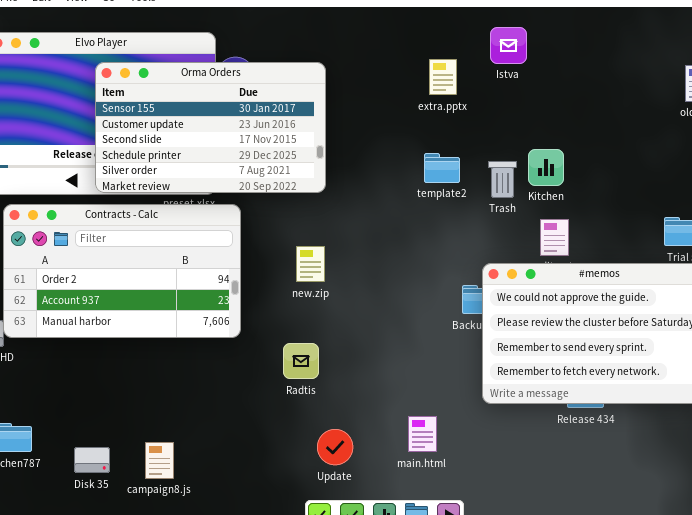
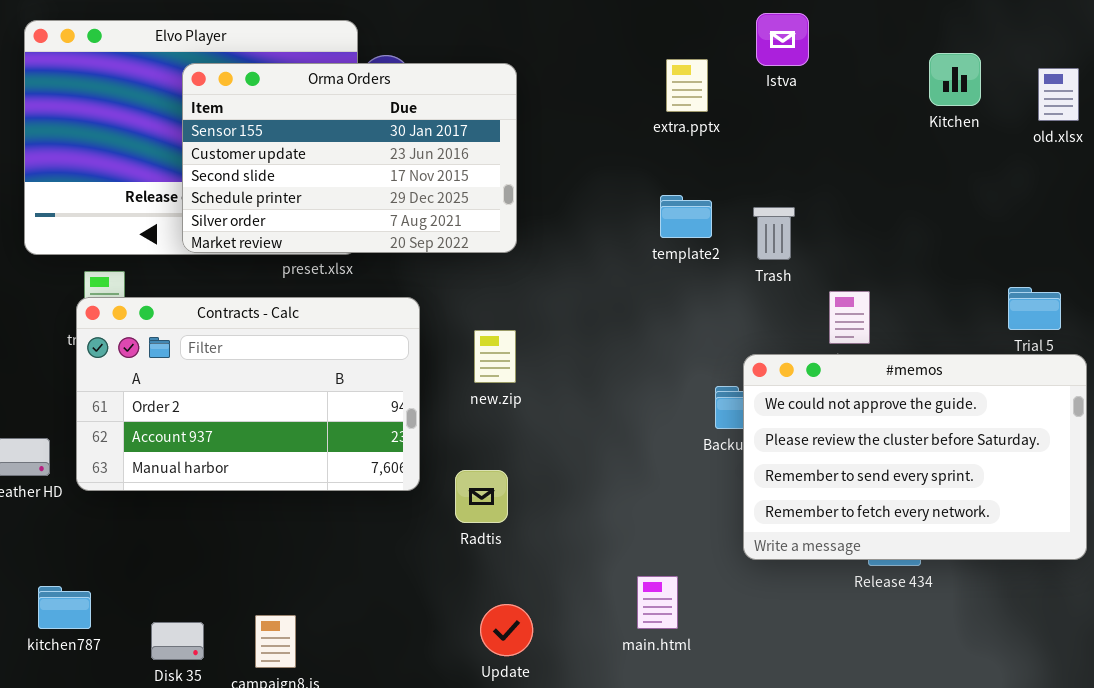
Kitchen: [528,149,564,186] -> [929,53,981,106], moved
Contracts - Calc: [3,204,241,338] -> [76,297,420,491], moved
Update: [317,429,353,465] -> [480,604,533,656], moved

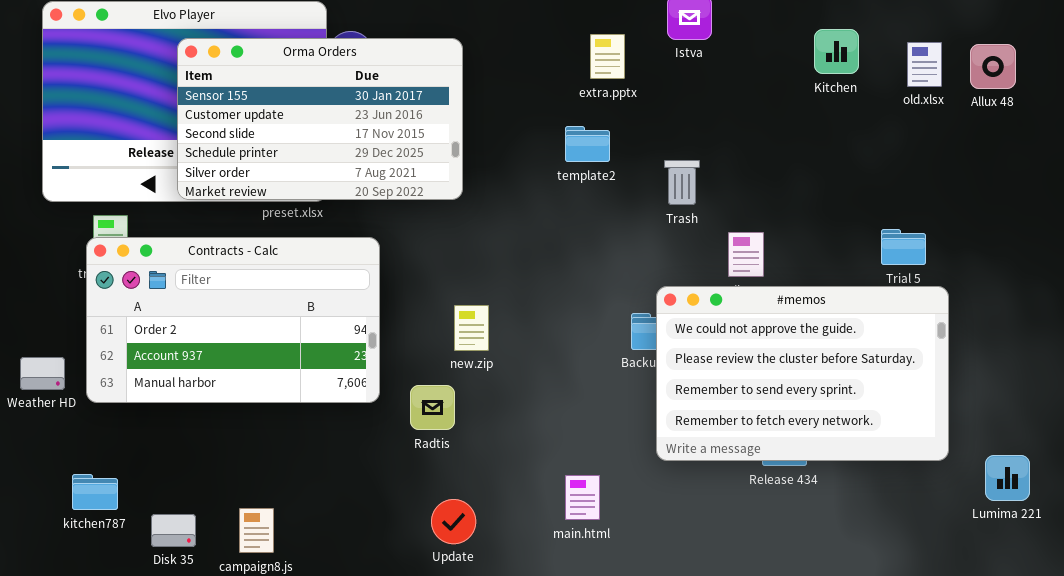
template2: [660,195,712,238] -> [565,126,610,162], moved
new.zip: [474,330,516,383] -> [454,305,489,351], moved
kitchen787: [38,586,91,629] -> [72,474,118,510], moved

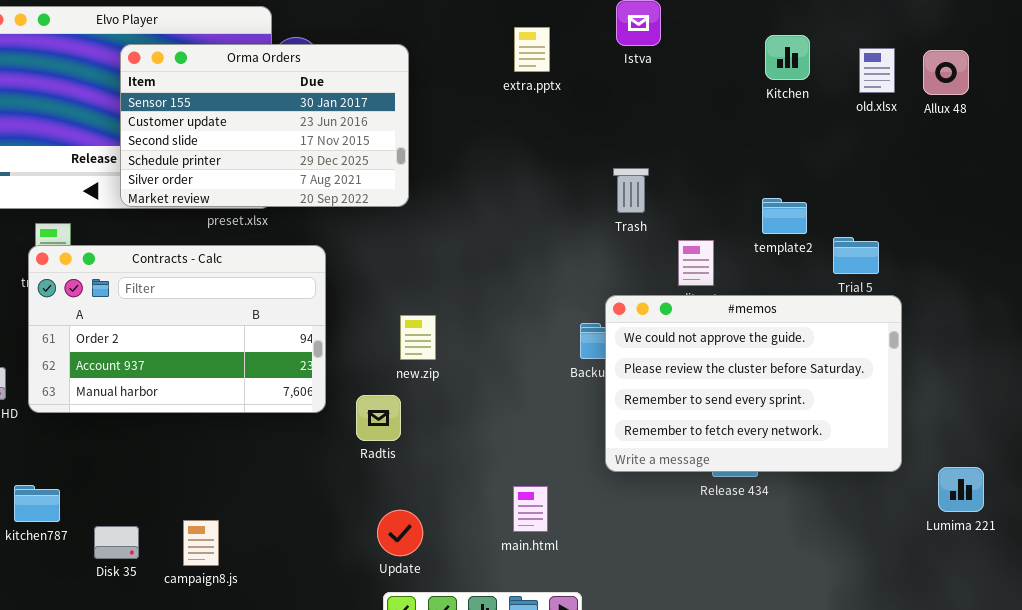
extra.pptx: [590,34,625,79] -> [514,27,550,72], moved
template2: [565,126,610,162] -> [762,198,807,234], moved

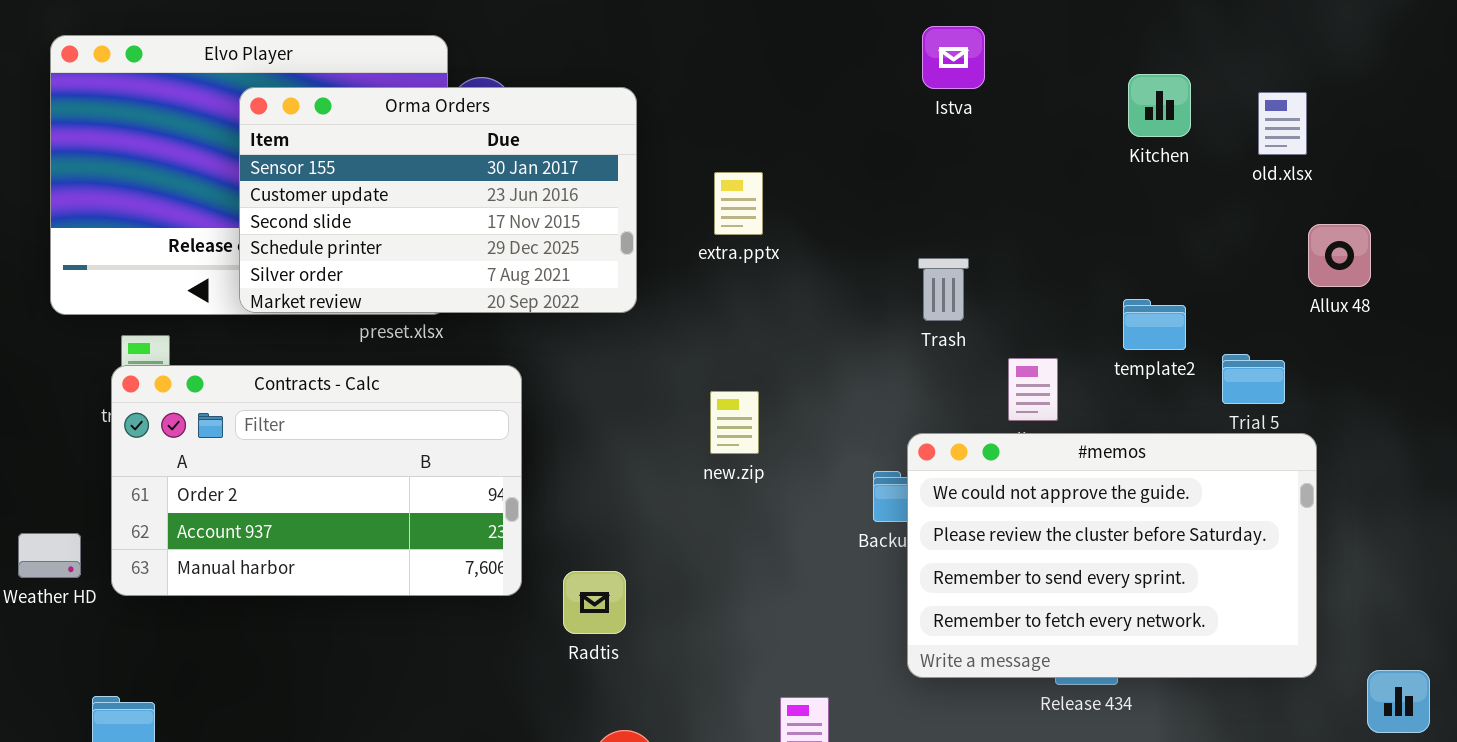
extra.pptx: [514,27,550,72] -> [714,172,763,235], moved
Allux 48: [923,50,969,95] -> [1308,224,1371,287], moved
new.zip: [400,315,436,360] -> [710,391,759,454], moved

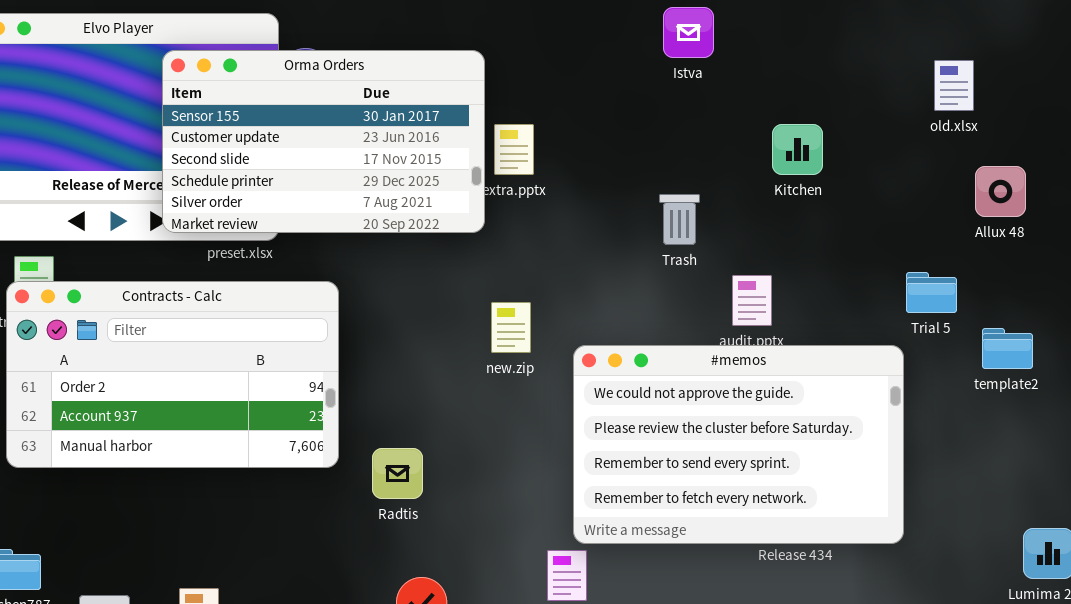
Kitchen: [1128,74,1191,137] -> [772,124,823,175], moved
Orma Orders: [239,87,637,313] -> [162,50,485,233], moved
template2: [1123,299,1186,350] -> [982,328,1033,369], moved
#memos: [907,433,1317,678] -> [573,345,904,544], moved

